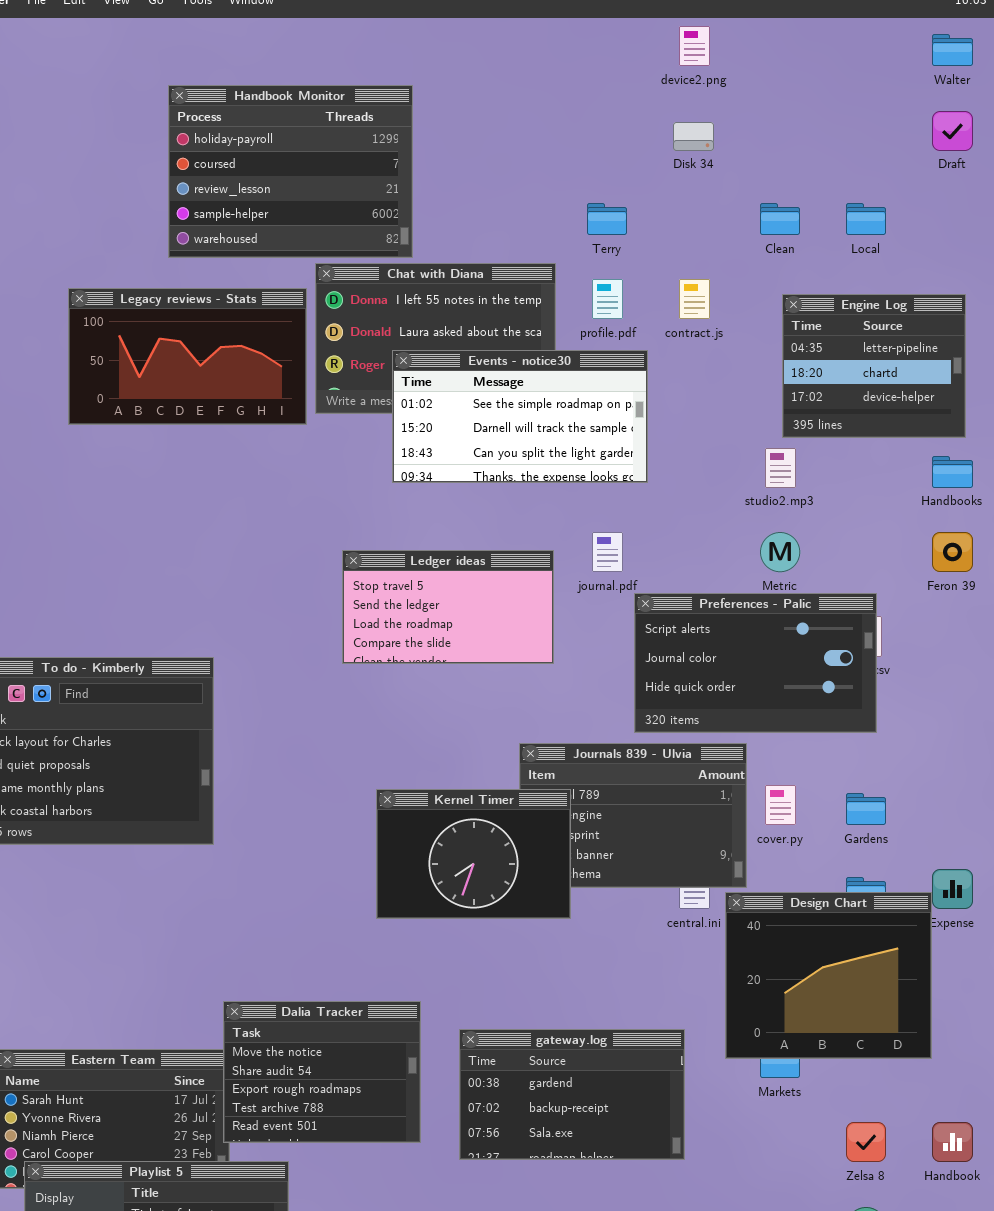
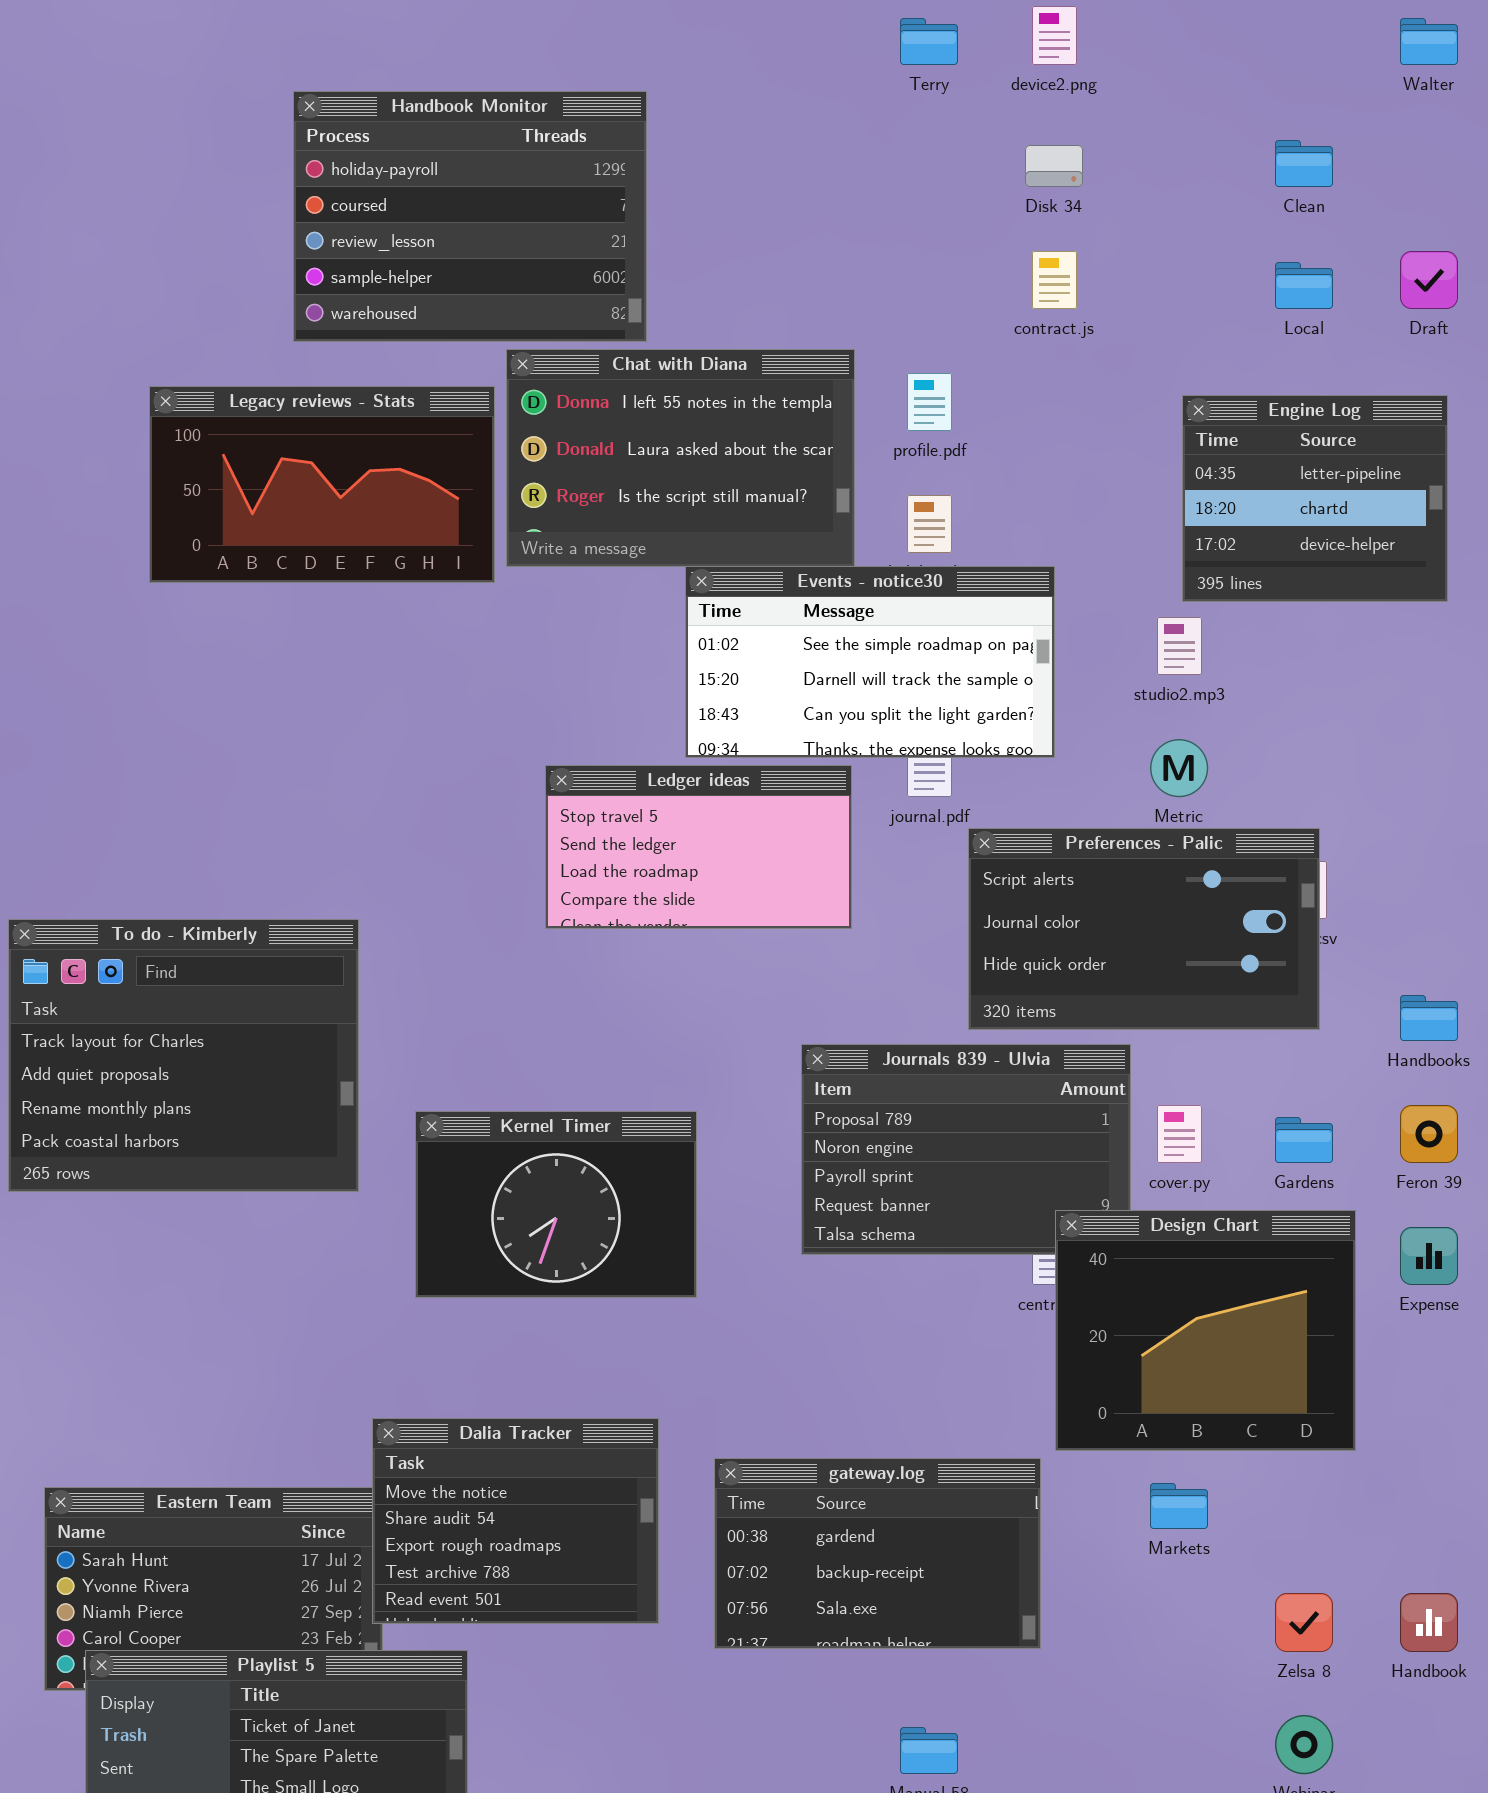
Draft: [932,111,973,151] -> [1400,251,1458,309], moved
Terry: [587,203,627,235] -> [900,18,958,65], moved
Clean: [760,203,800,235] -> [1275,140,1333,187], moved
contract.js: [679,279,710,319] -> [1032,251,1077,309], moved
Events - notice30: [392,350,648,483] -> [685,566,1055,758], moved
Handbooks: [932,456,973,488] -> [1400,995,1458,1041], moved
Feron 39: [932,532,973,572] -> [1400,1105,1458,1163], moved
Kernel Timer: [376,789,571,919] -> [415,1111,697,1298], moved
Design Chart: [725,892,932,1059] -> [1055,1210,1356,1451], moved

